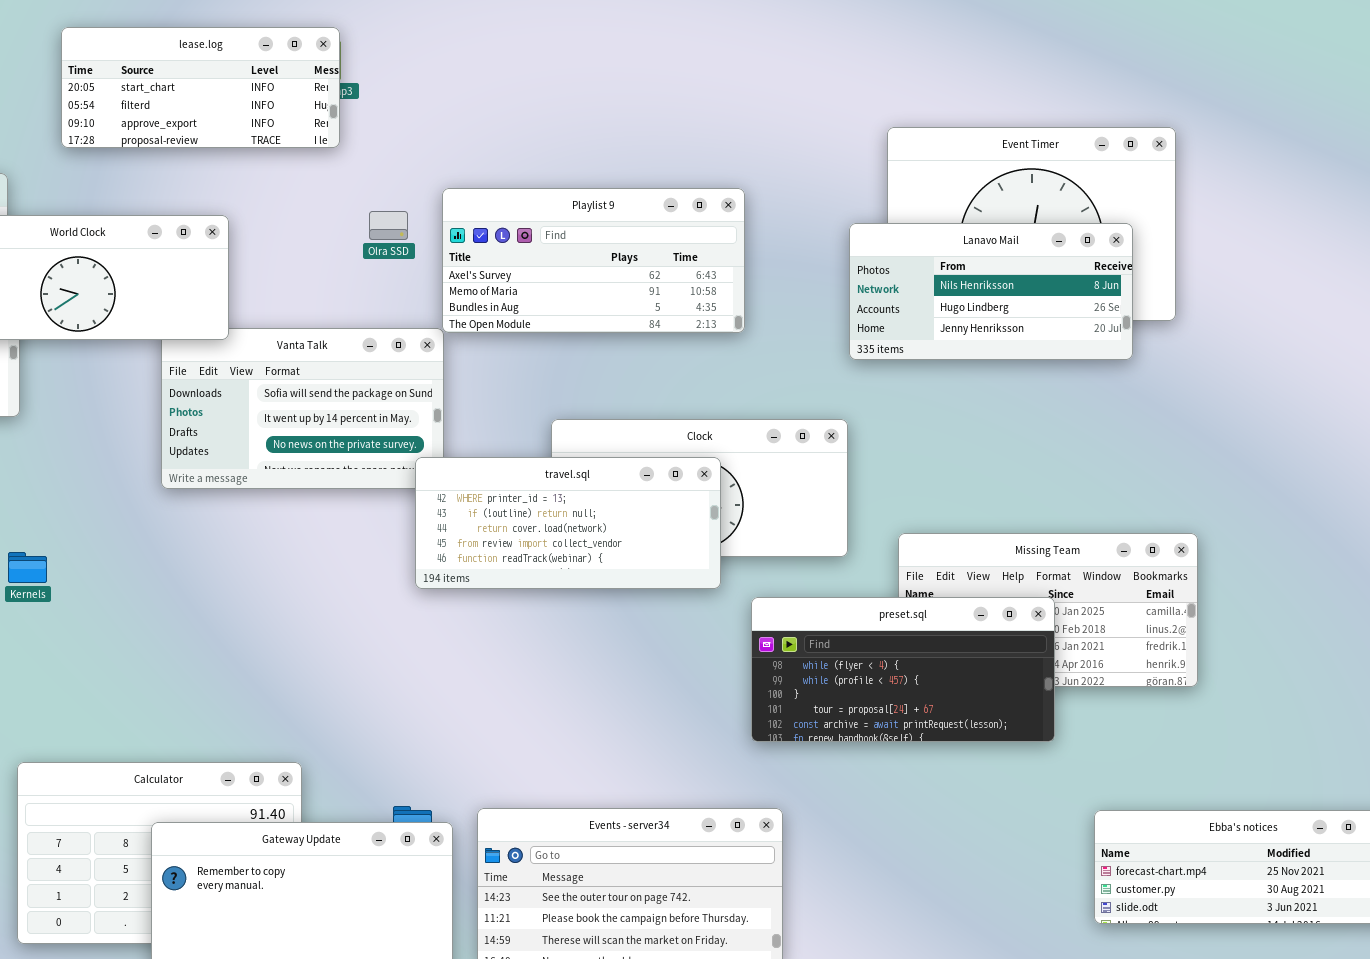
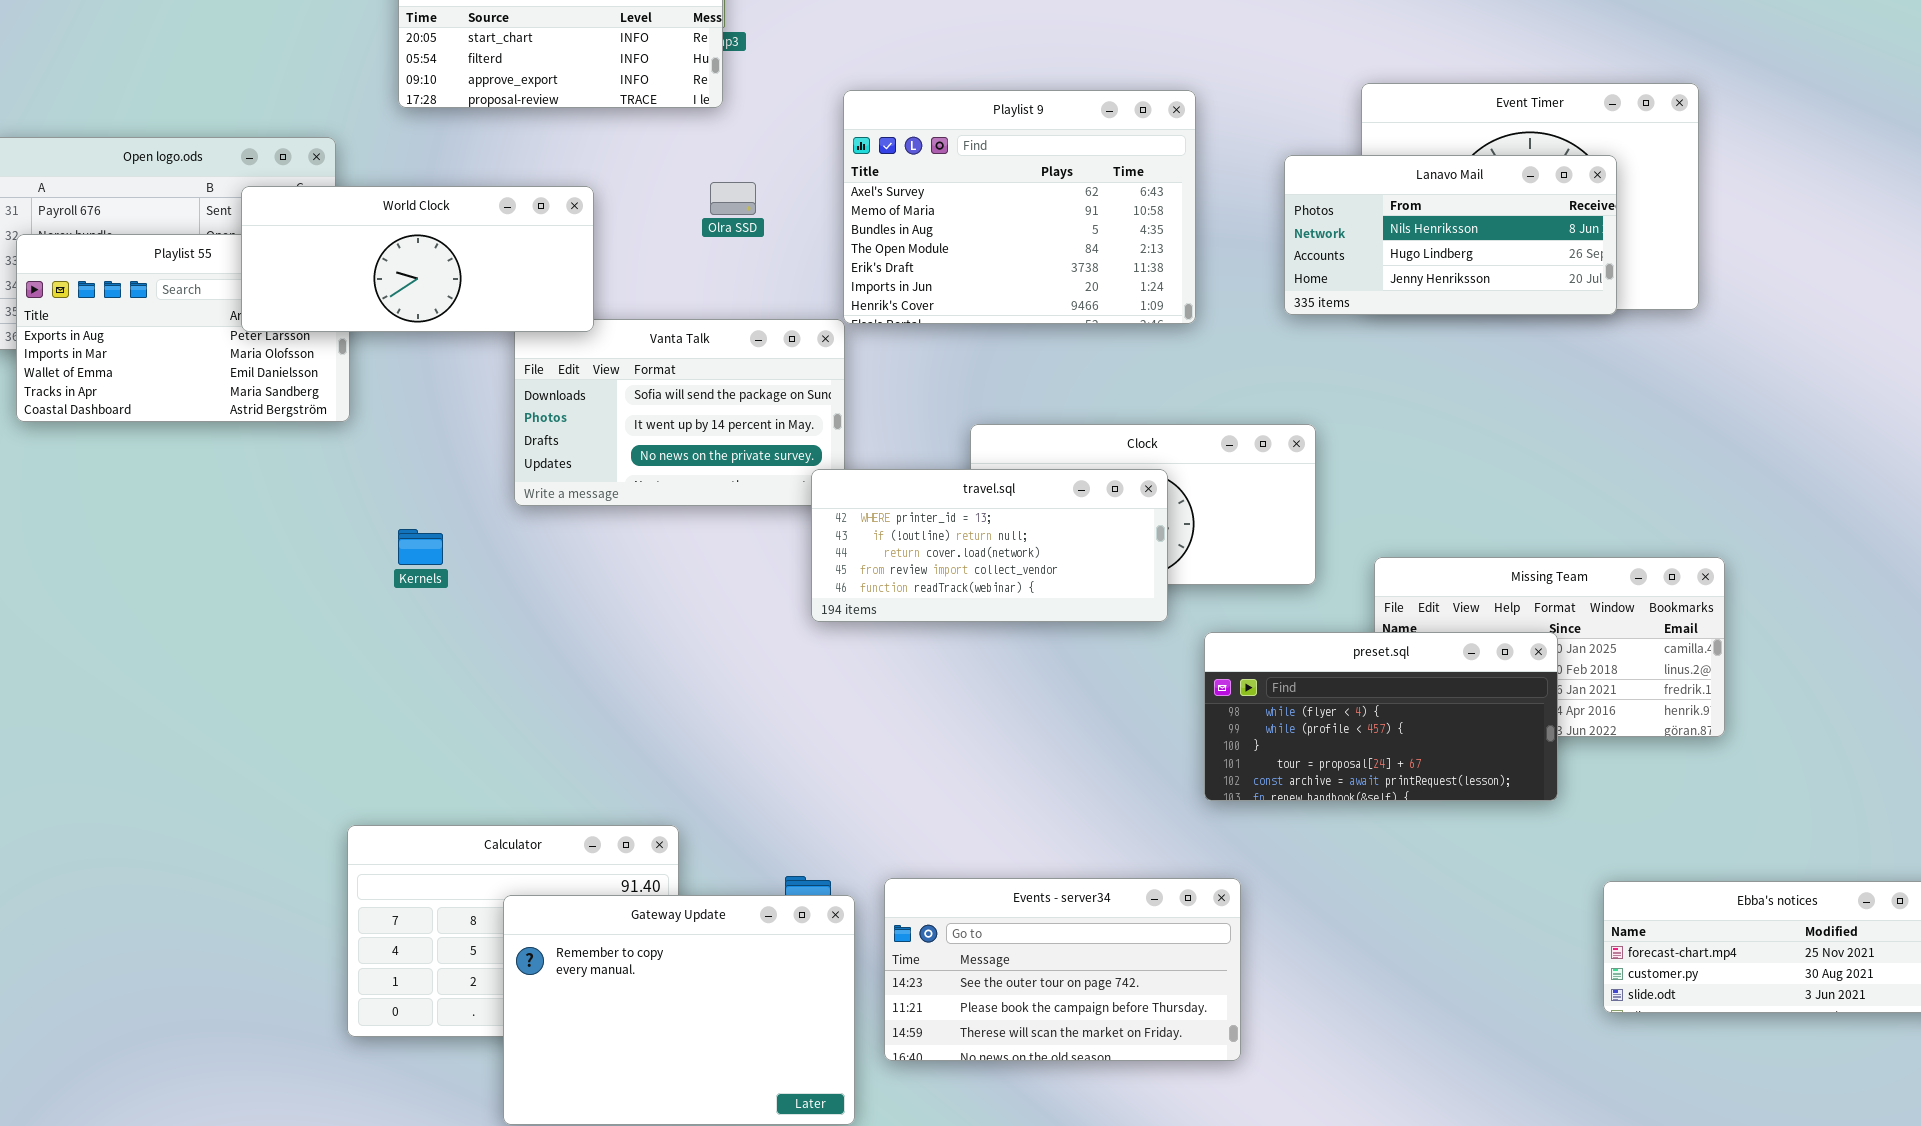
Playlist 9: [442,188,745,333] -> [843,90,1196,324], resized
Olra SSD: [369,211,408,240] -> [710,182,756,215], moved
Lanavo Mail: [849,223,1133,360] -> [1284,155,1617,315], moved
Kernels: [8,552,47,583] -> [398,529,443,565], moved

